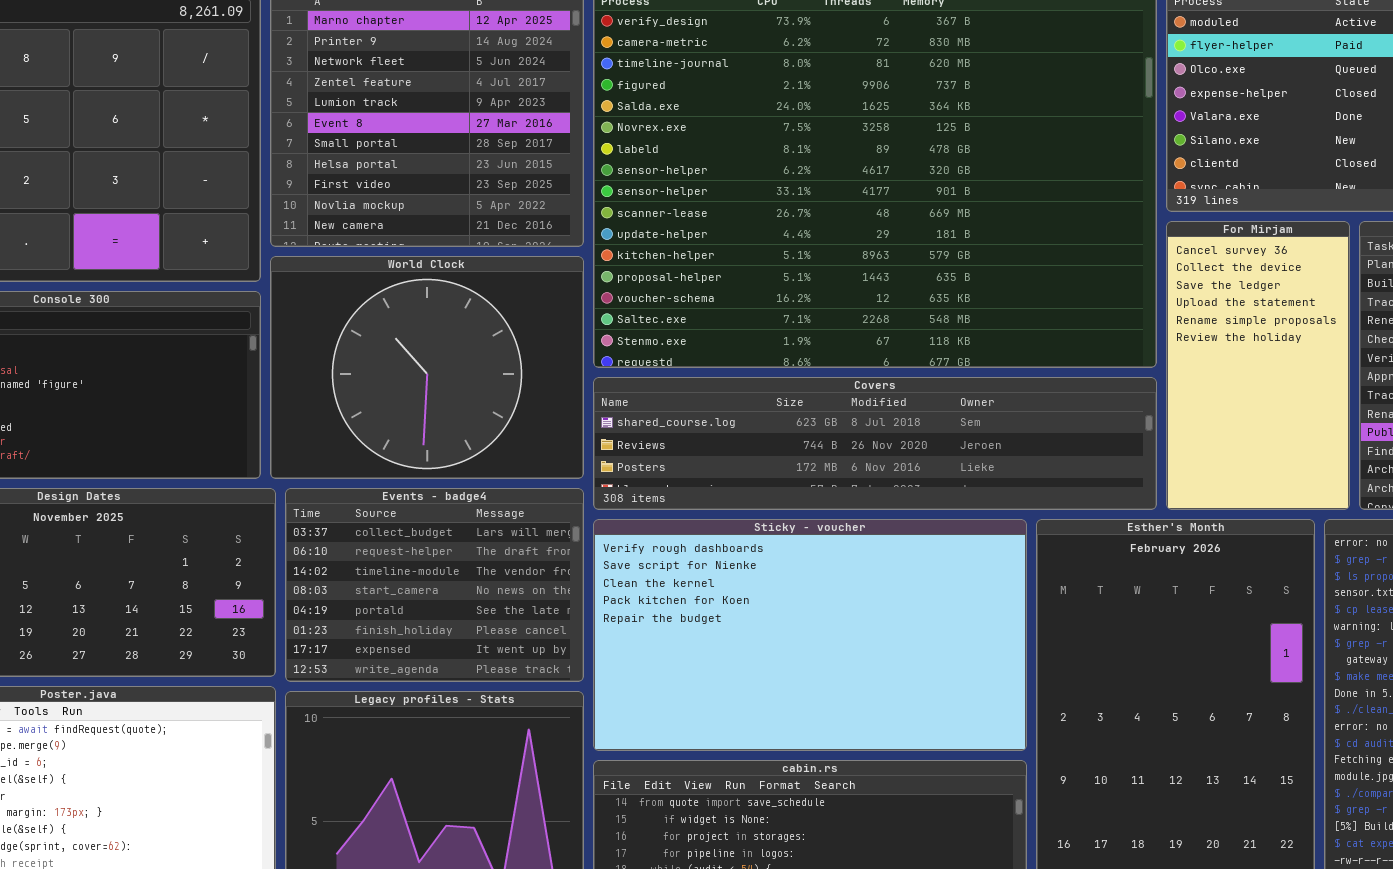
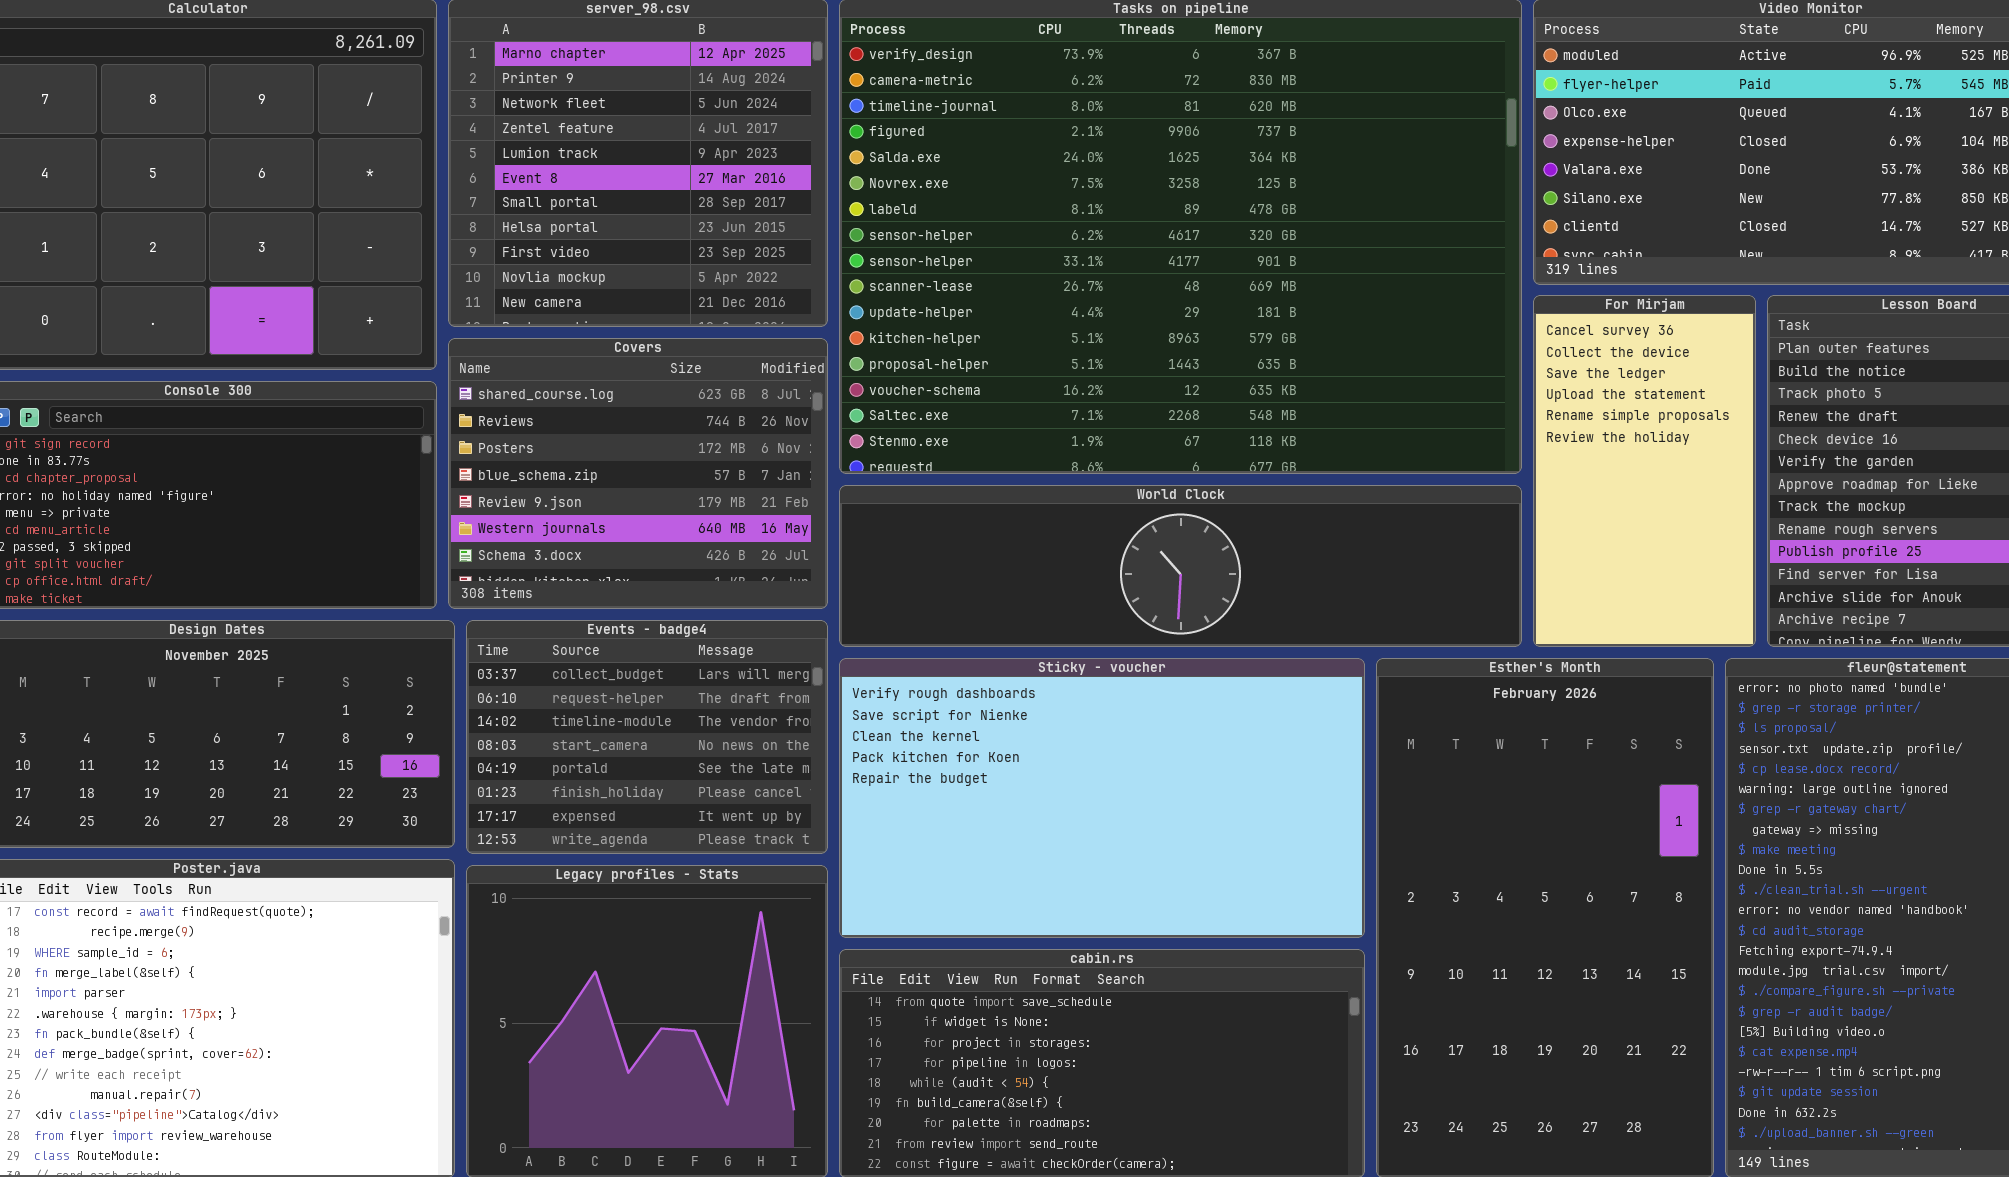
World Clock: [270,256,584,479] -> [839,485,1522,647], moved, resized
Covers: [593,377,1157,510] -> [448,338,828,609], moved, resized

